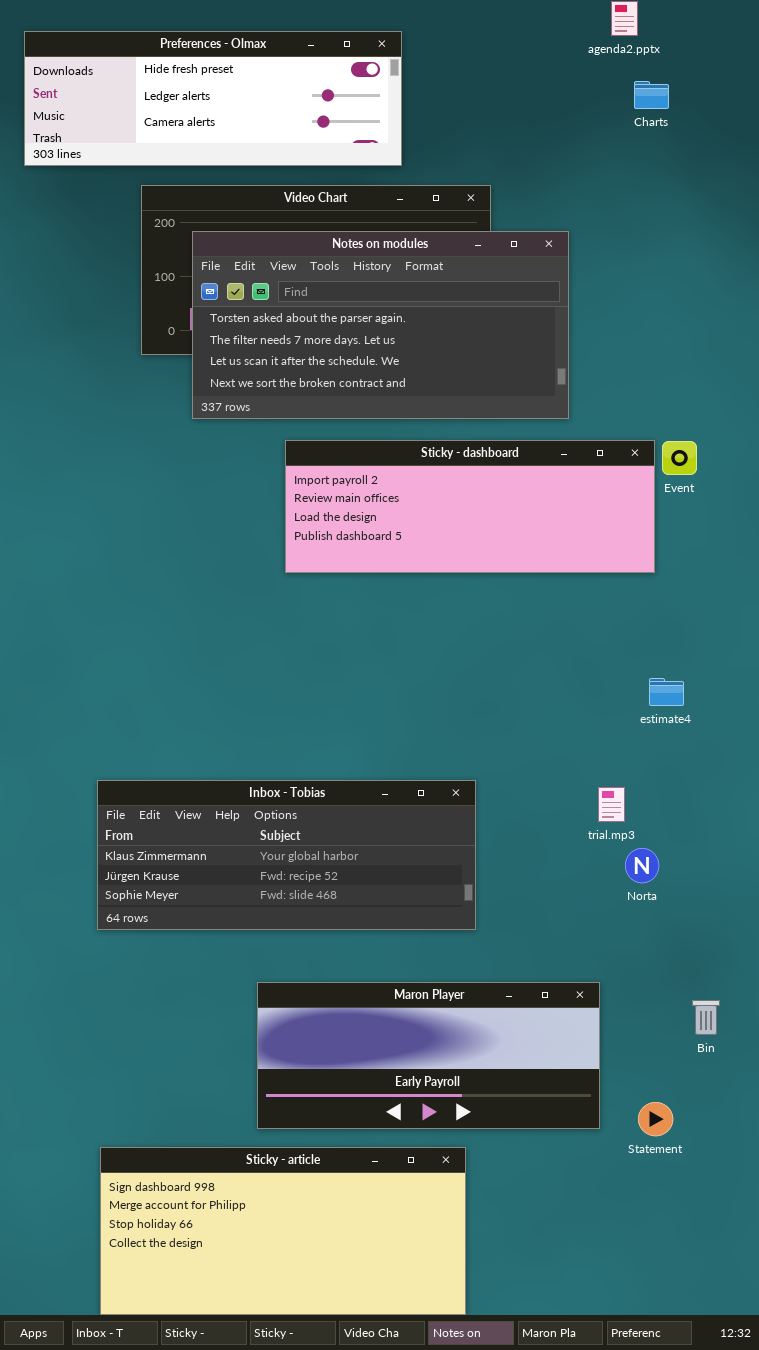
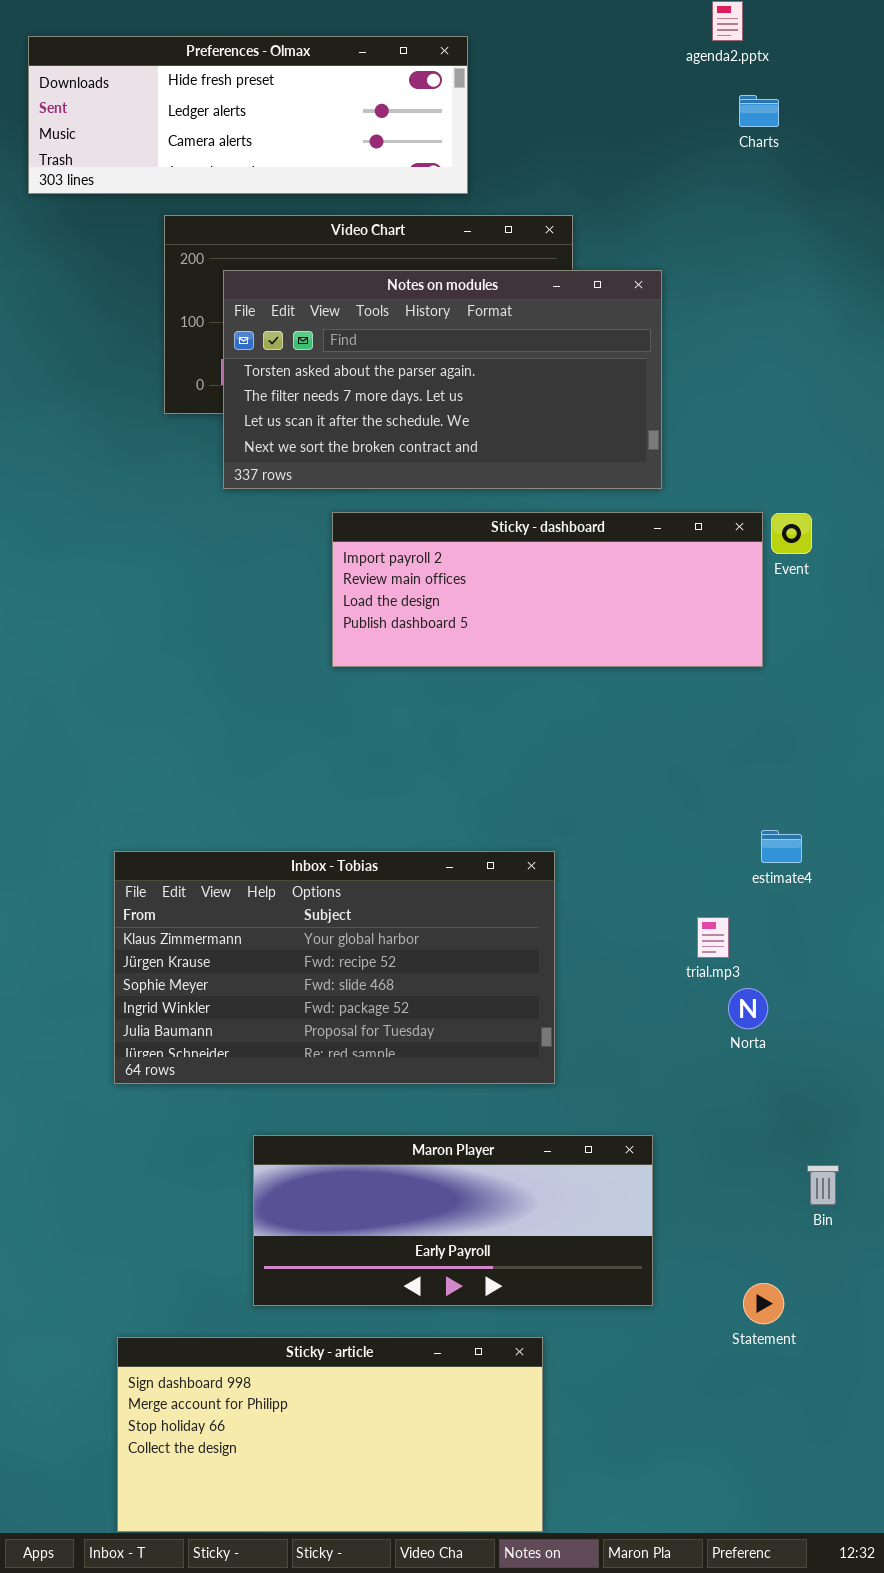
estimate4: [649,678,684,706] -> [761,830,802,863], moved
Inbox - Tobias: [97,780,476,930] -> [114,851,555,1084], resized
Maron Player: [257,982,600,1129] -> [253,1135,653,1306], moved

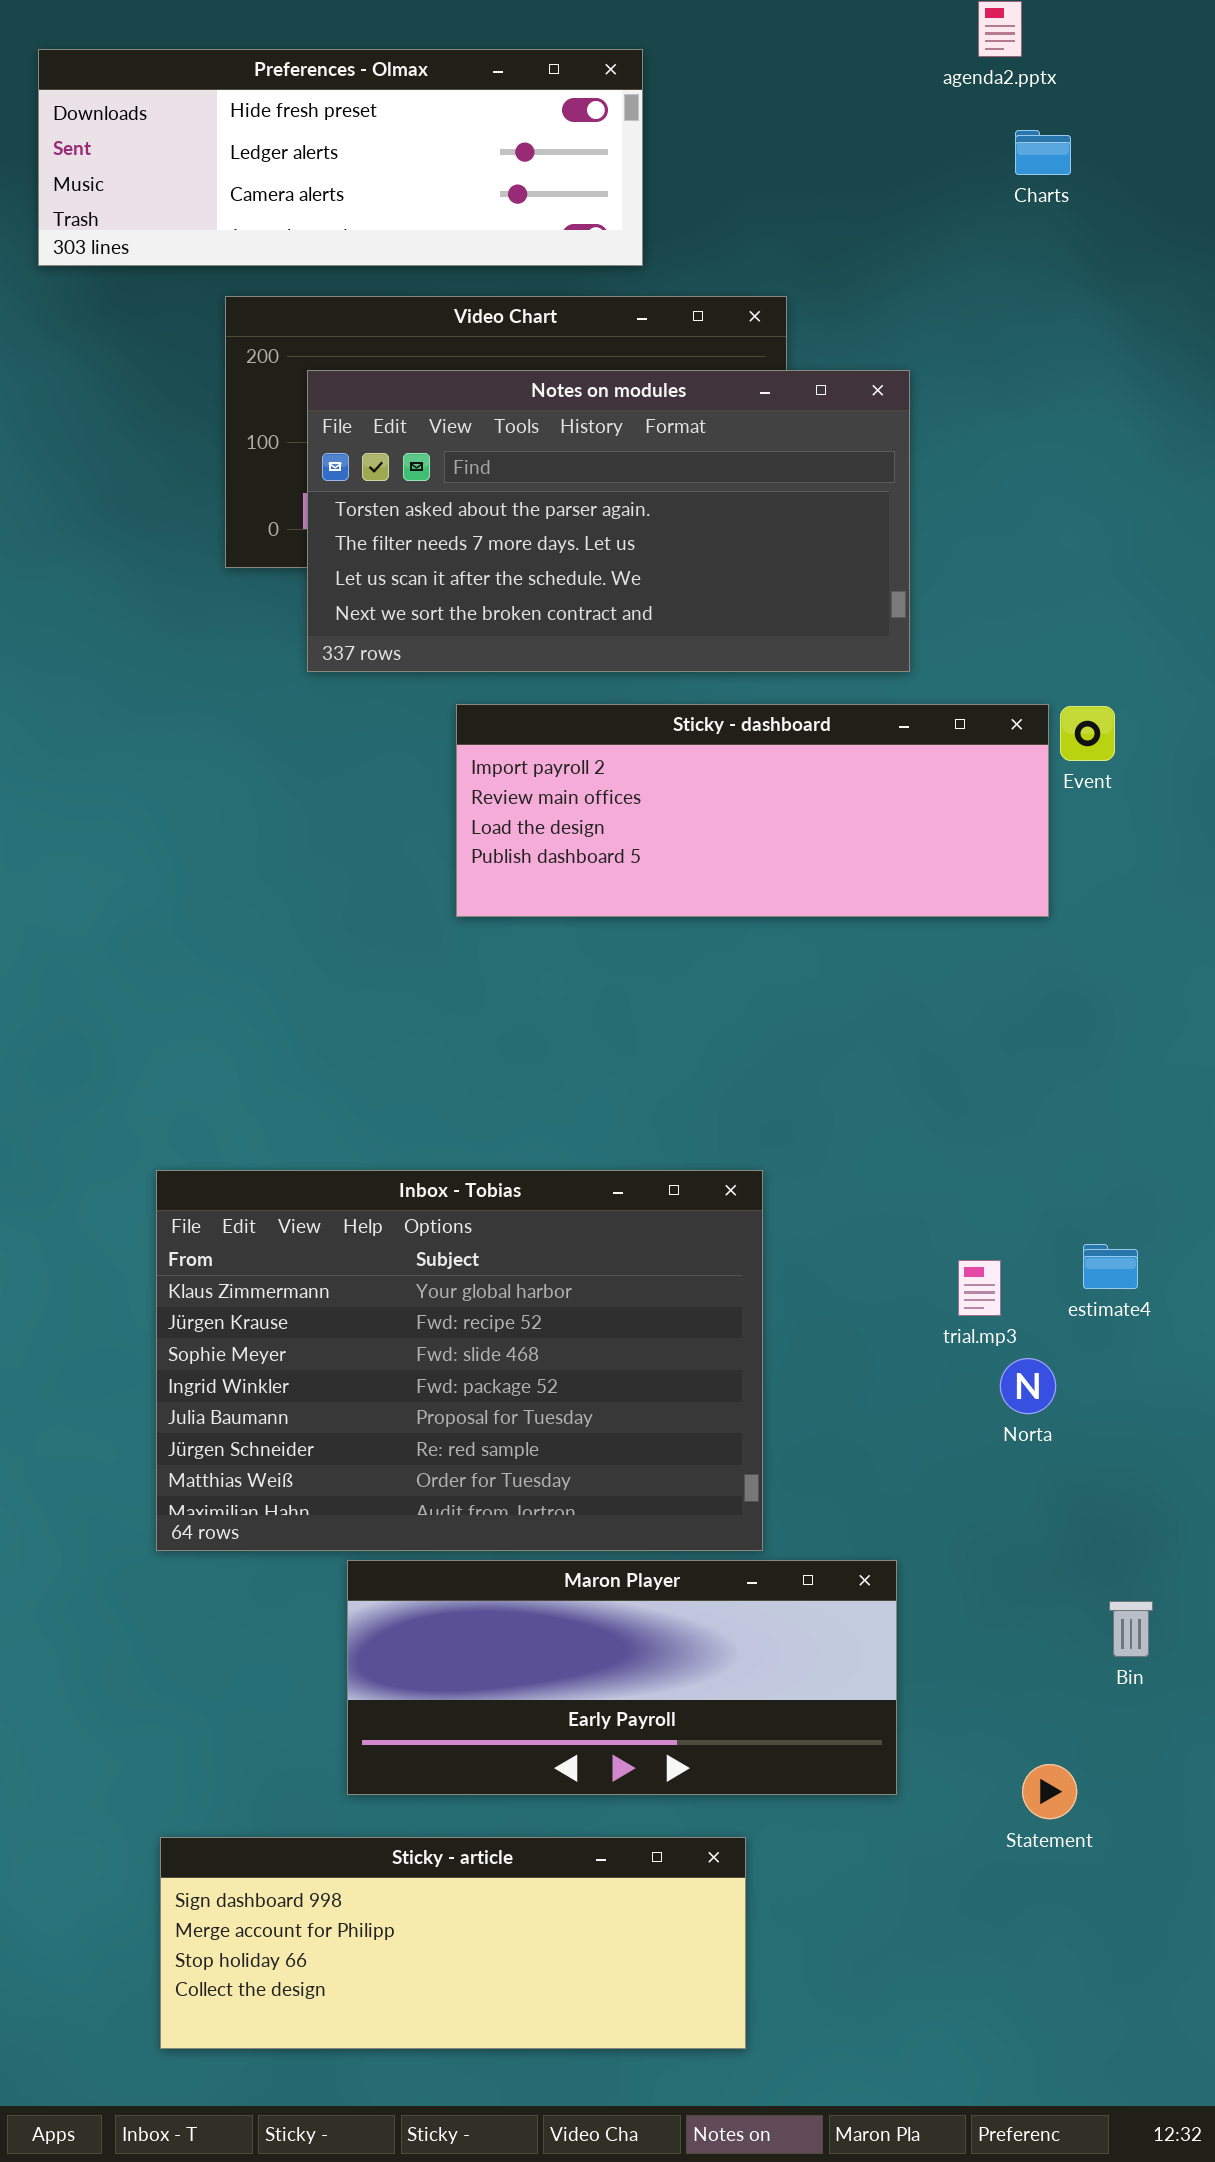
estimate4: [761,830,802,863] -> [1083,1244,1138,1289], moved
Inbox - Tobias: [114,851,555,1084] -> [156,1170,763,1551], resized
Sticky - article: [117,1337,543,1532] -> [160,1837,746,2049], resized

